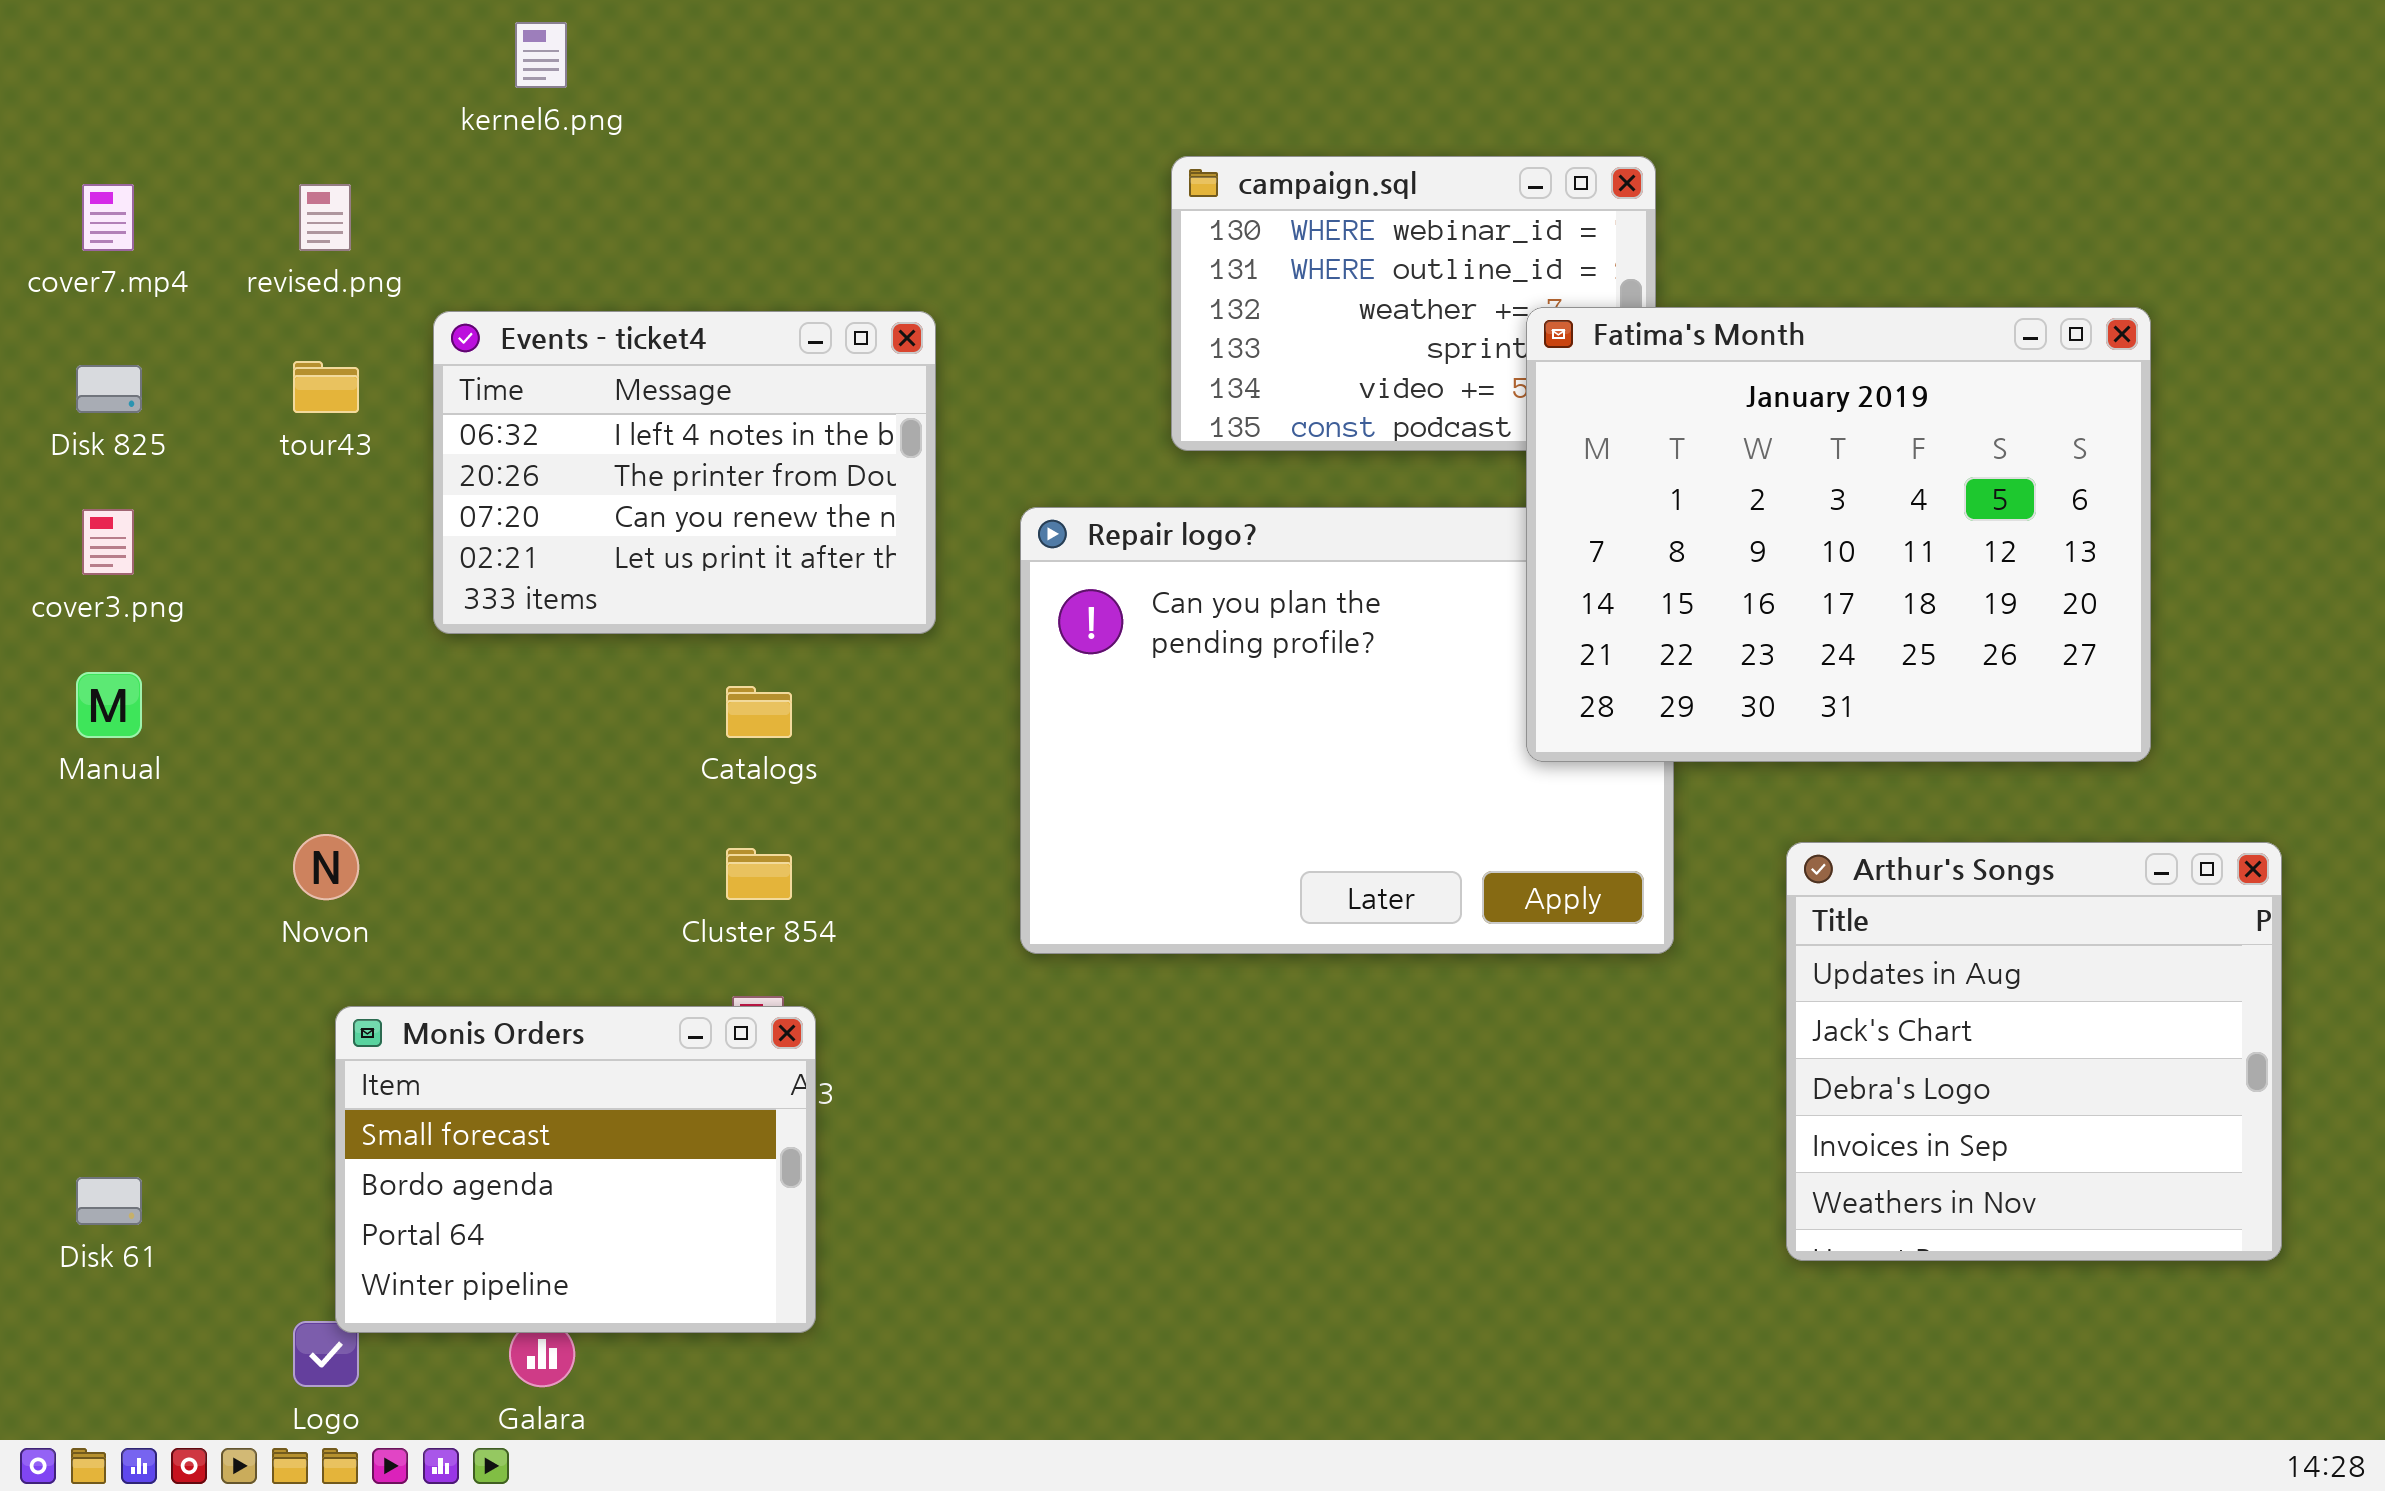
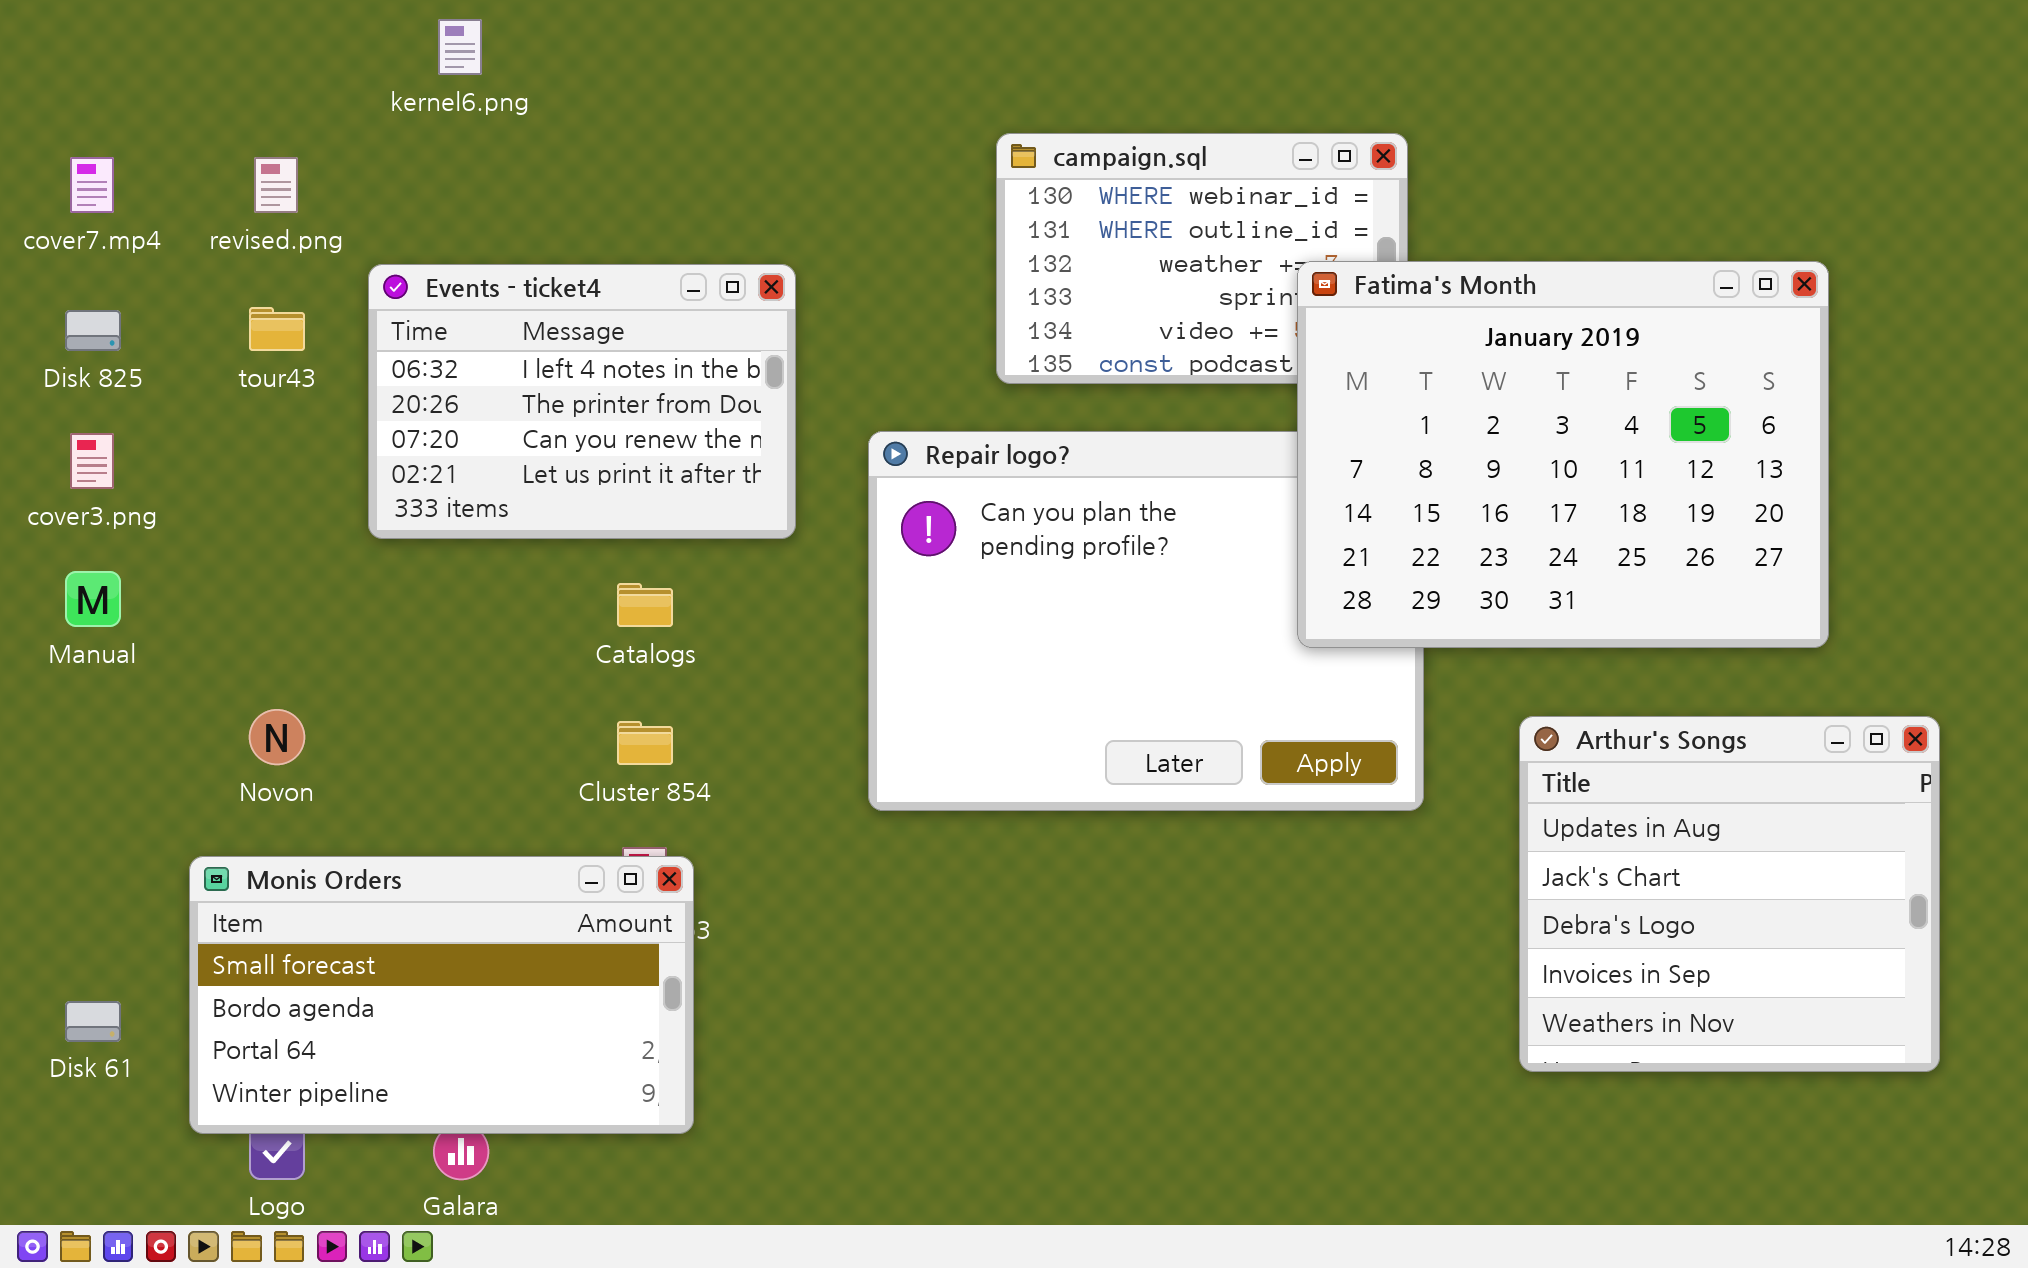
Monis Orders: [335,1006,816,1333] -> [189,856,694,1134], resized

